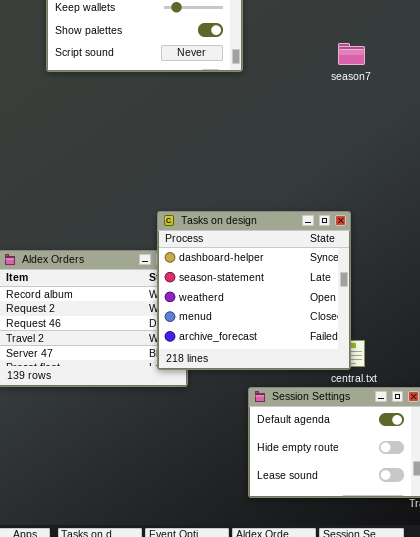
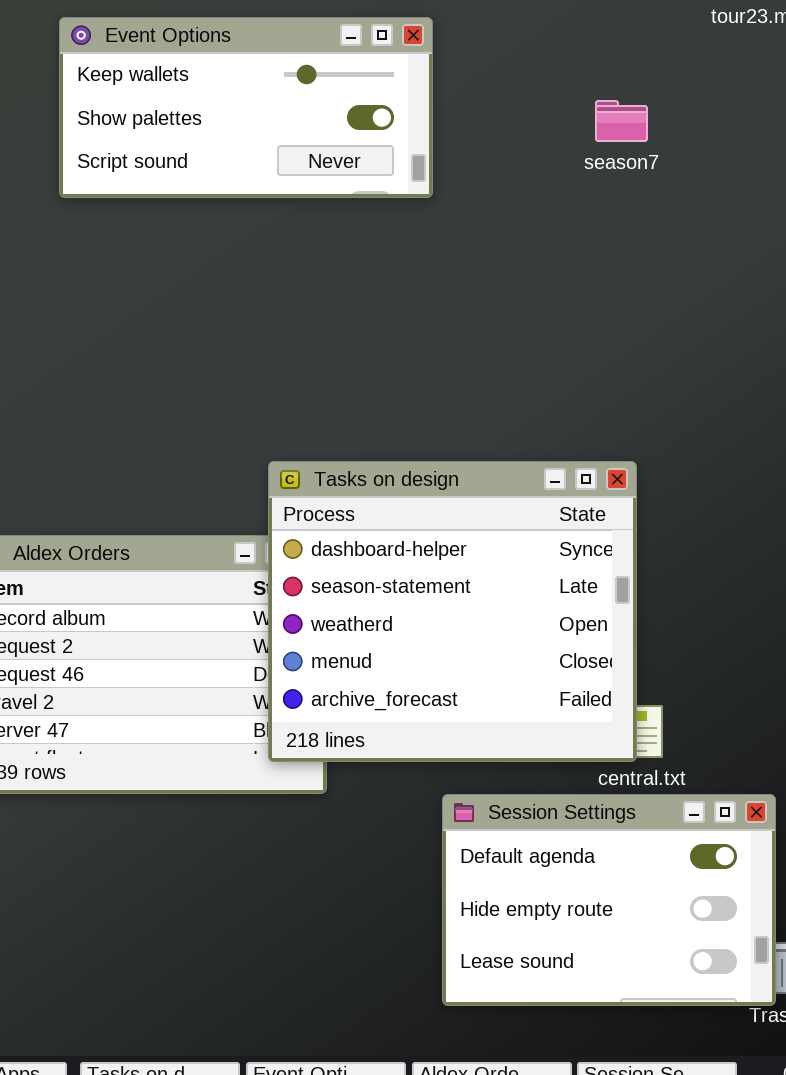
season7: [338,43,365,65] -> [595,100,648,142], moved

